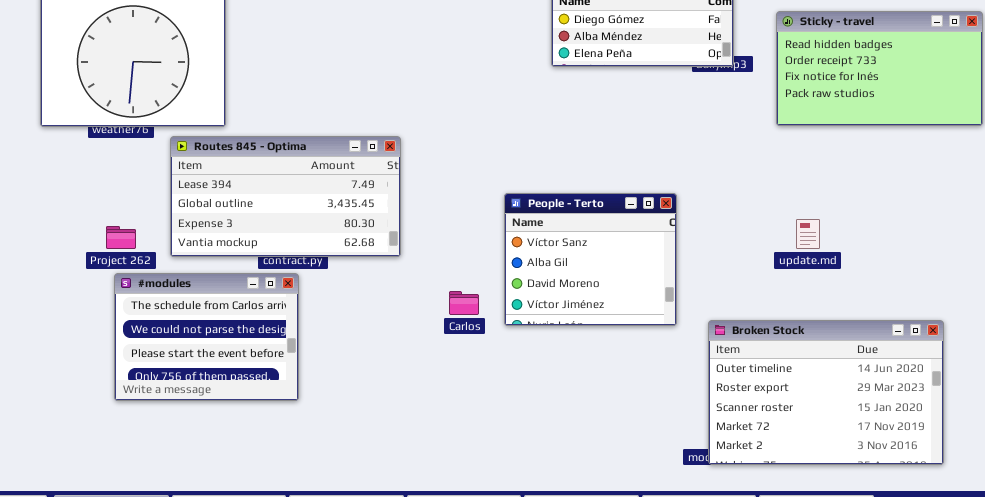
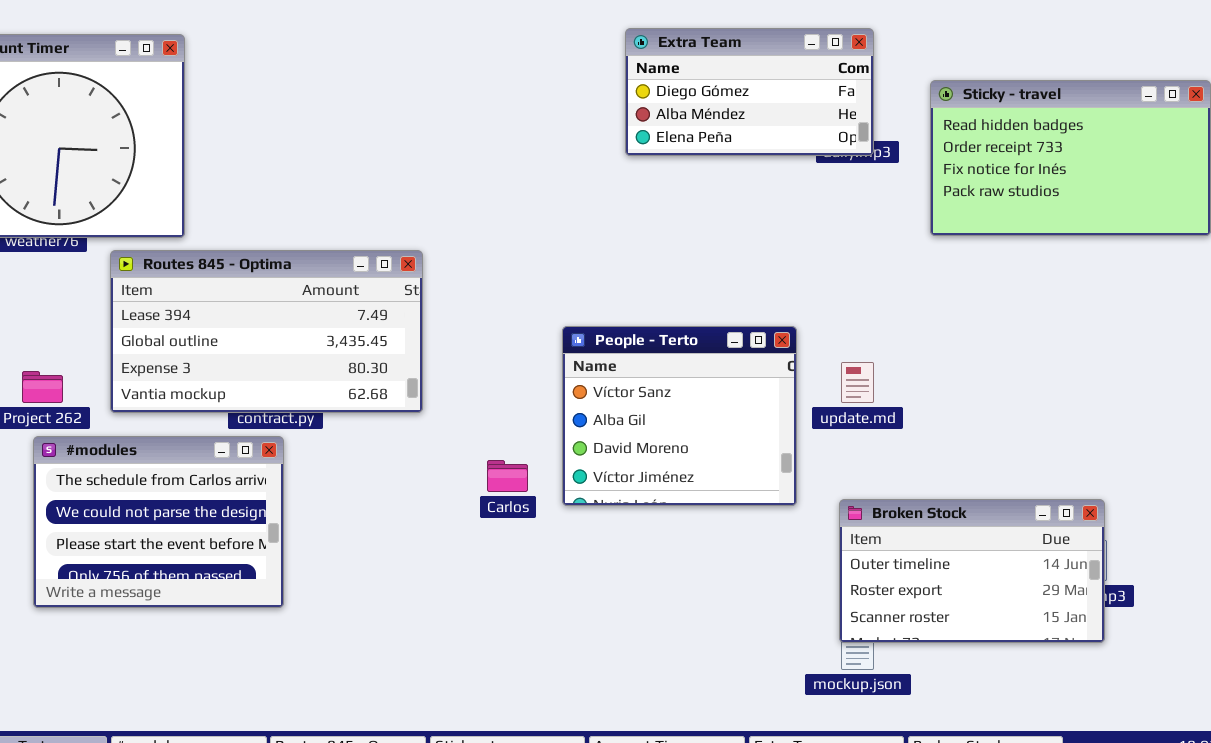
update.md: [796,219,820,249] -> [841,362,874,403], moved
Broken Stock: [708,320,944,465] -> [839,499,1105,643], resized

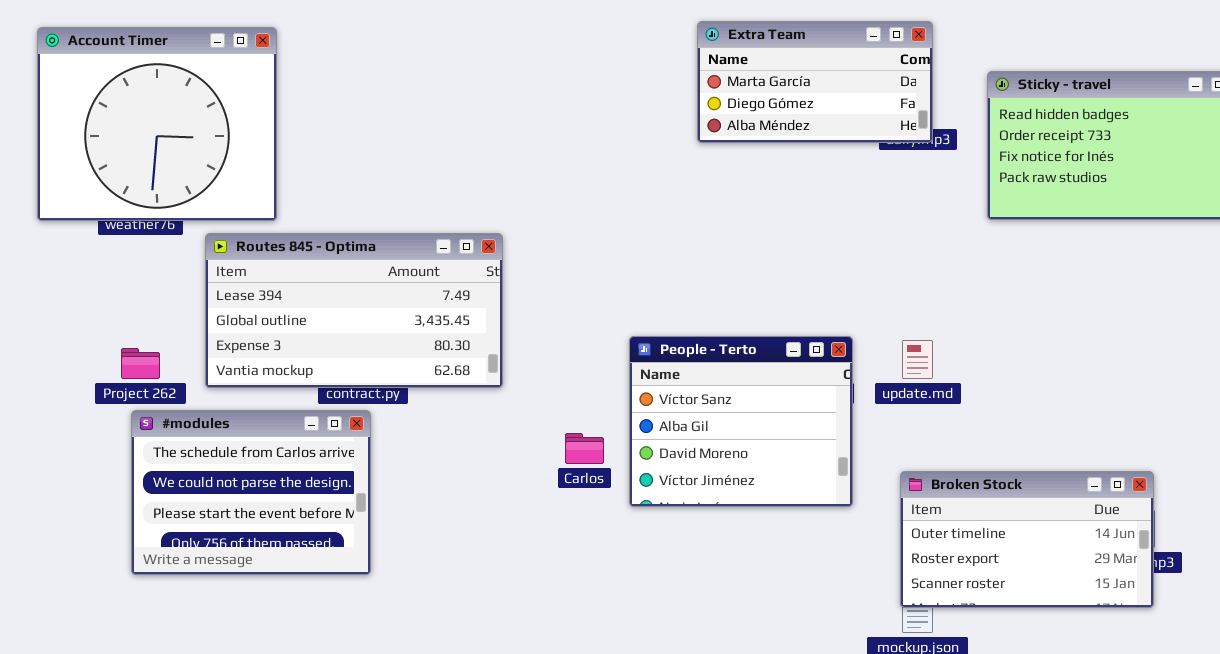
Extra Team: [625,28,874,156] -> [697,21,933,143], scrolled up 1 row
People - Terto: [562,326,797,506] -> [629,336,853,507], moved

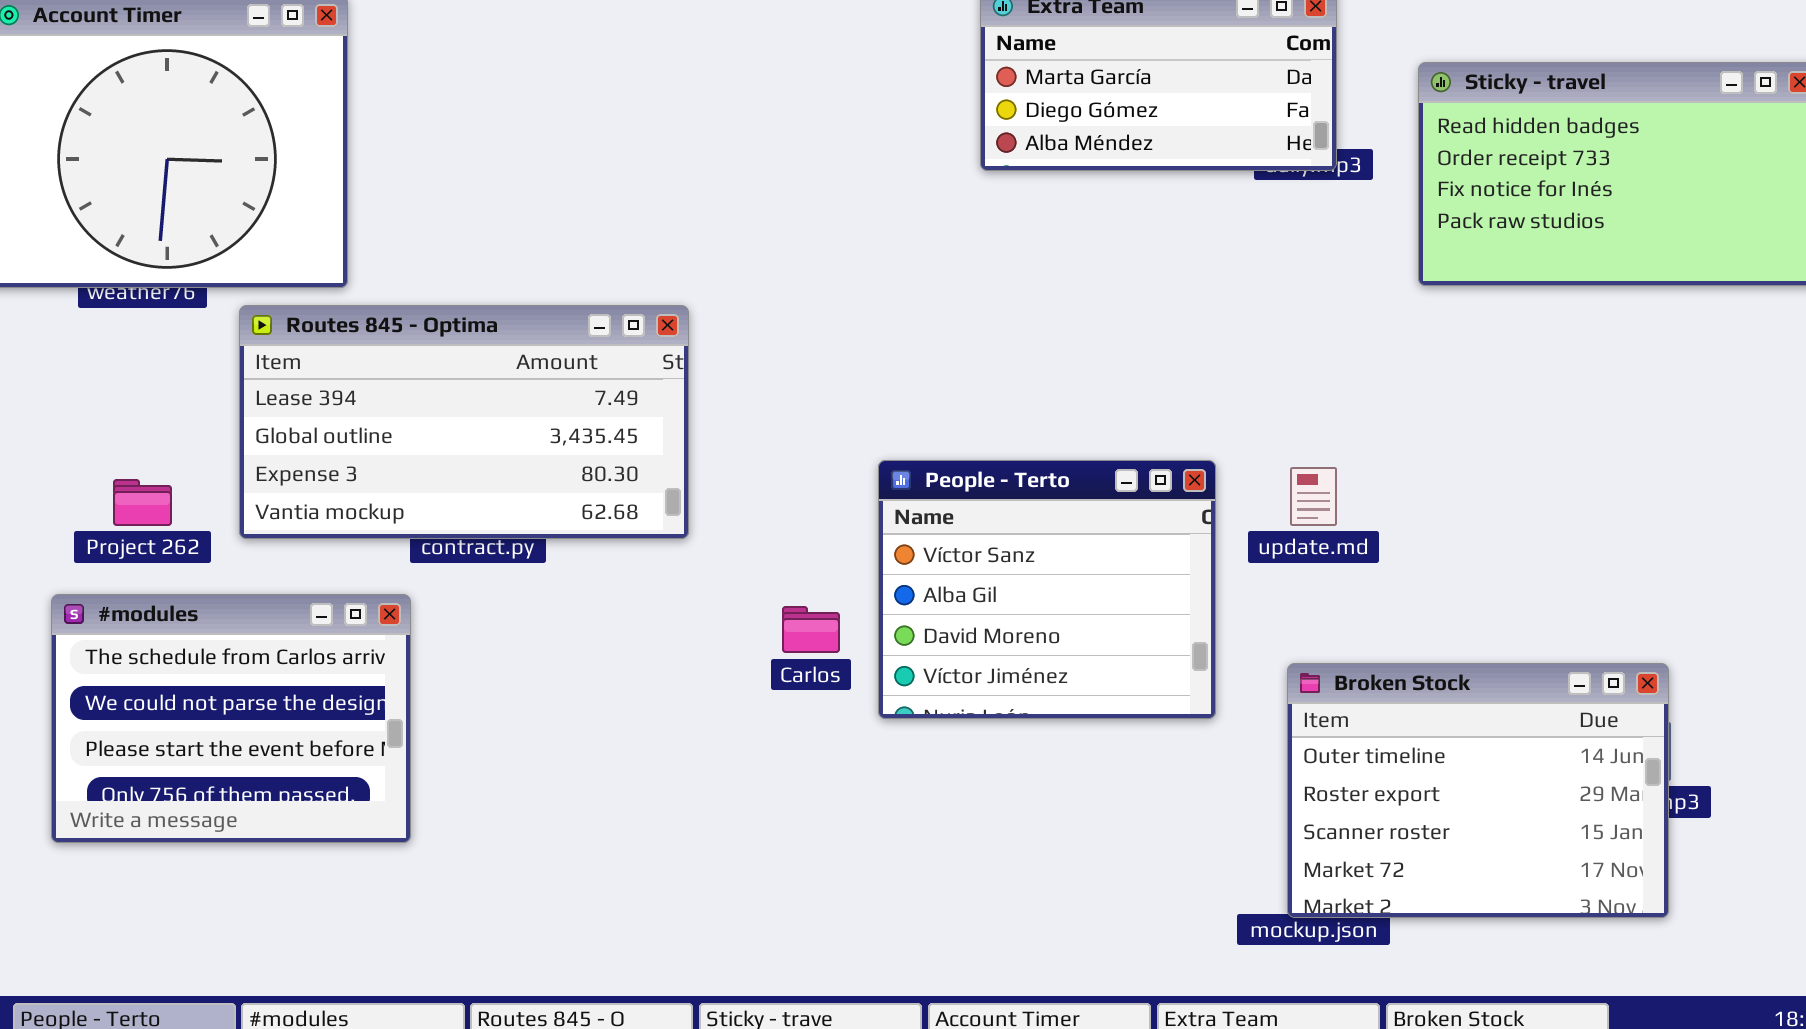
#modules: [131,410,371,575] -> [51,594,411,843], moved
Broken Stock: [900,471,1154,608] -> [1287,663,1669,918], resized

